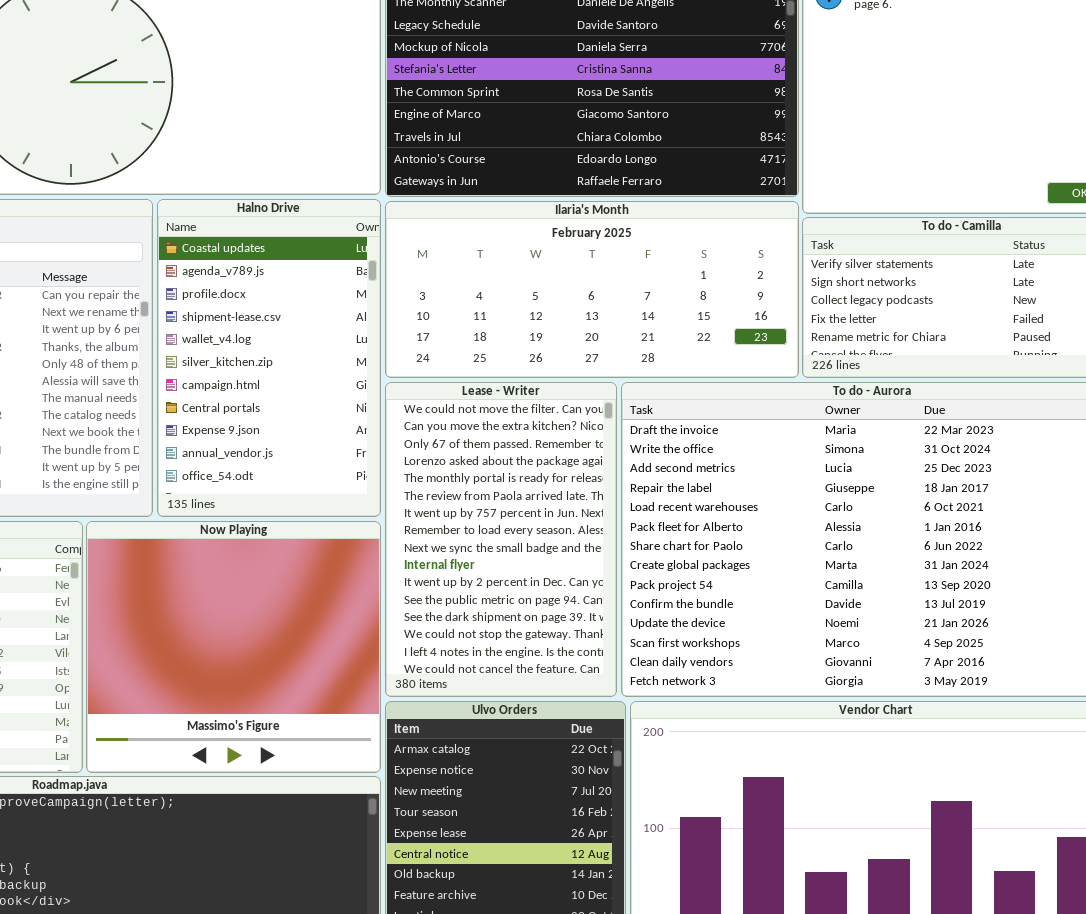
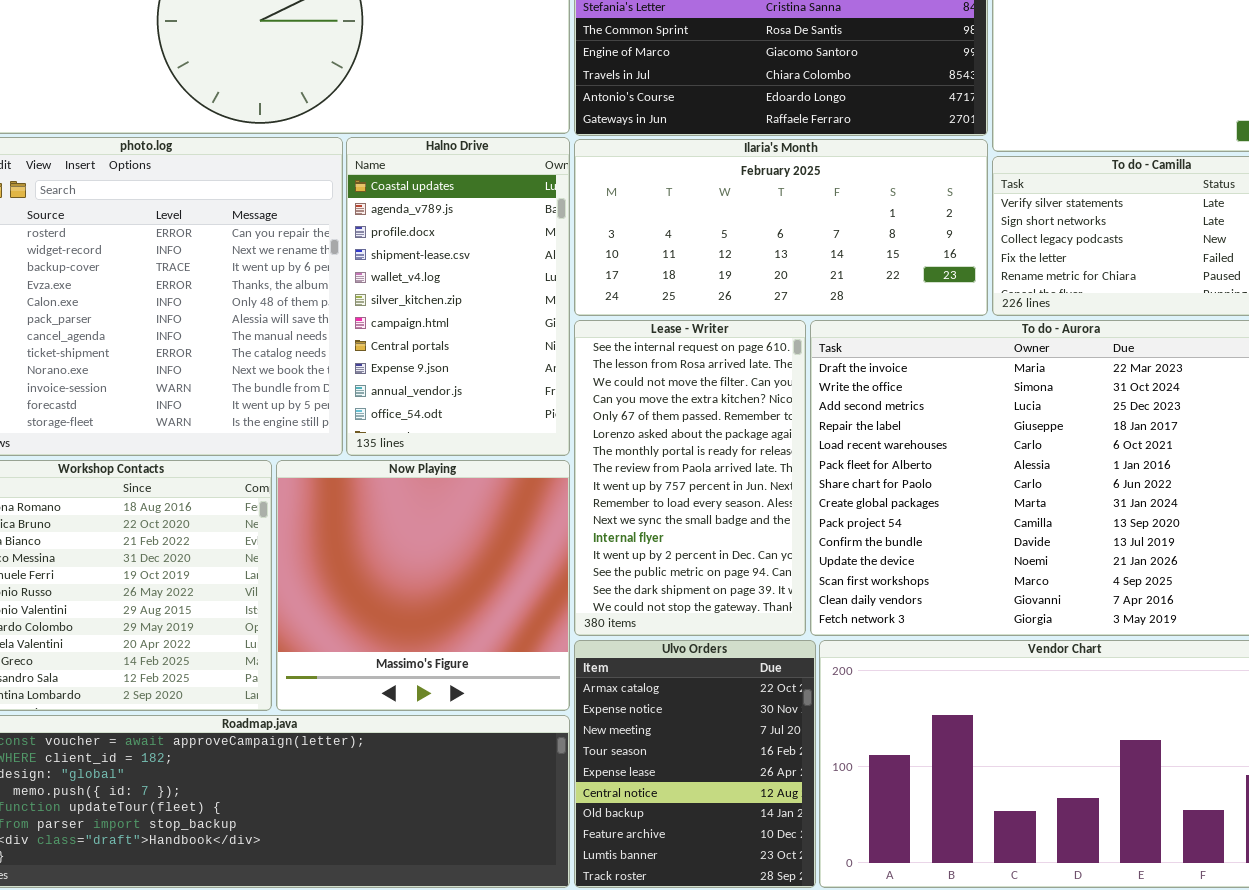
Lease - Writer: [385,382,617,697] -> [574,320,806,636], scrolled up 2 rows

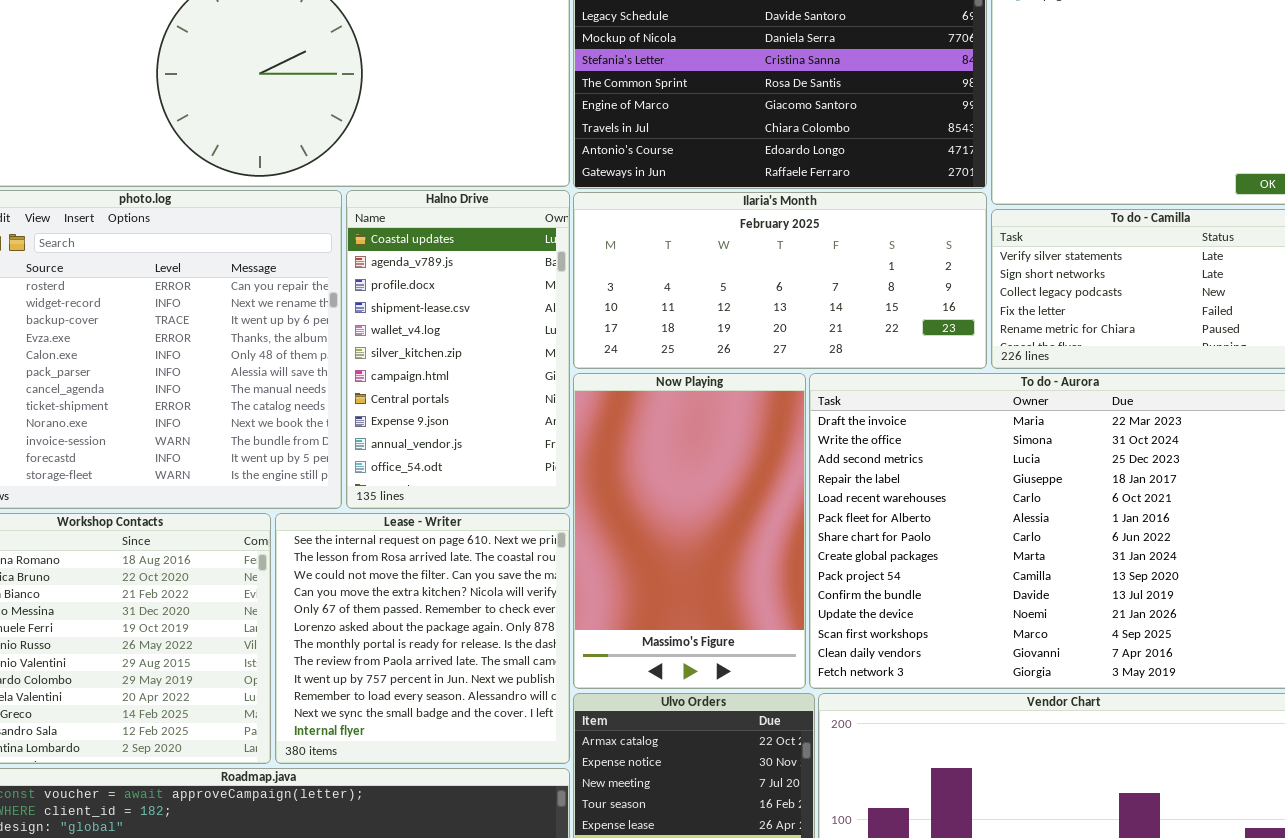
Lease - Writer: [574,320,806,636] -> [275,513,570,764], moved, resized
Now Playing: [276,460,570,711] -> [573,373,806,689], moved, resized

